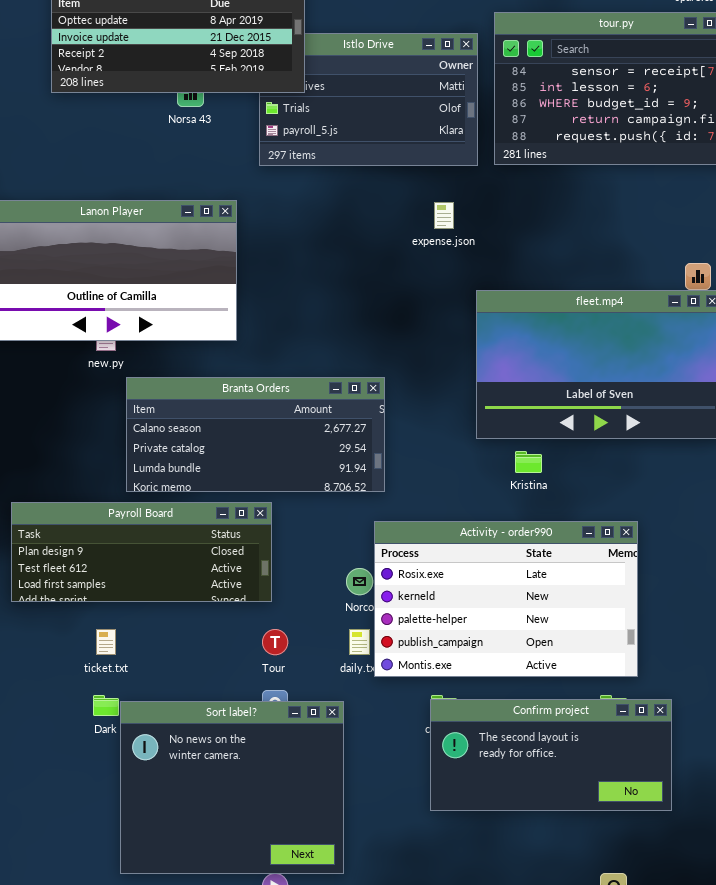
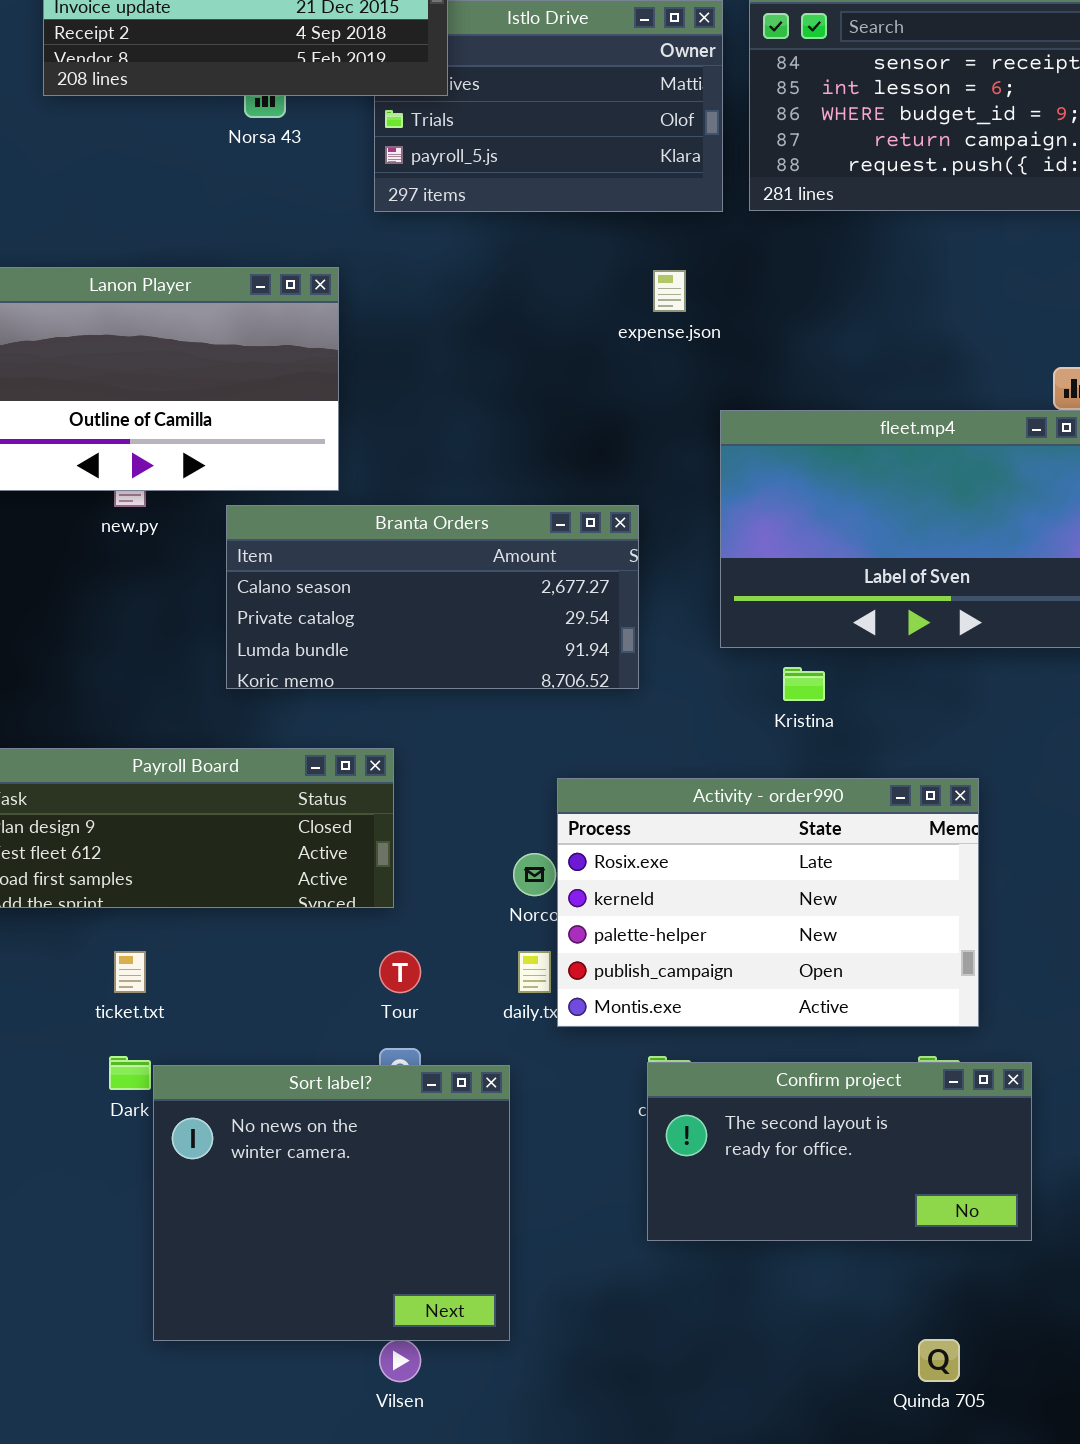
Branta Orders: [126,377,385,492] -> [226,505,639,689], moved

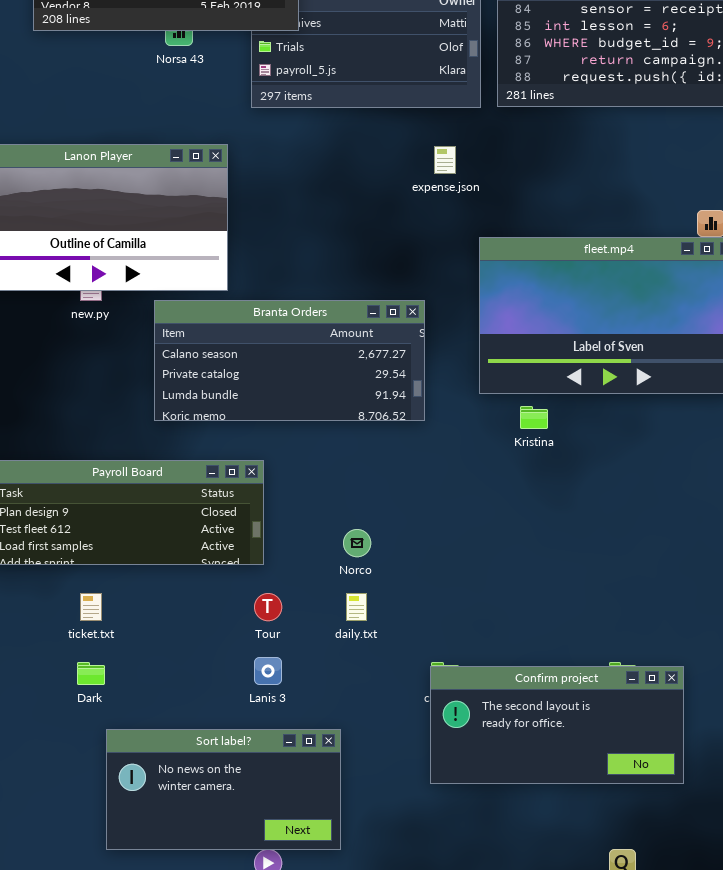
Activity - order990: [557,778,979,1027] -> none, closed
Sort label?: [153,1065,510,1341] -> [106,729,341,850], resized

